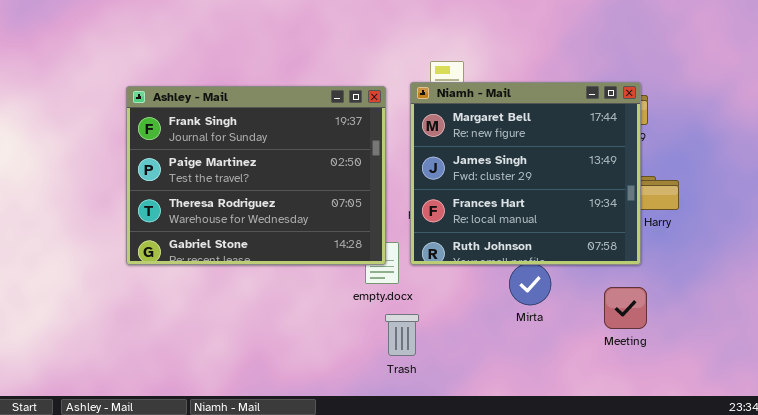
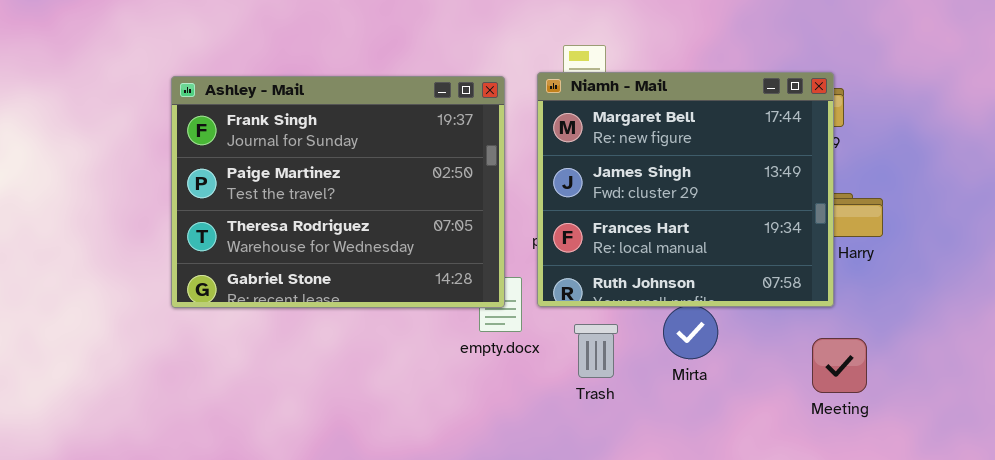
Meeting: [604,287,647,329] -> [812,338,867,393], moved
Trash: [385,314,419,356] -> [574,324,618,378], moved

